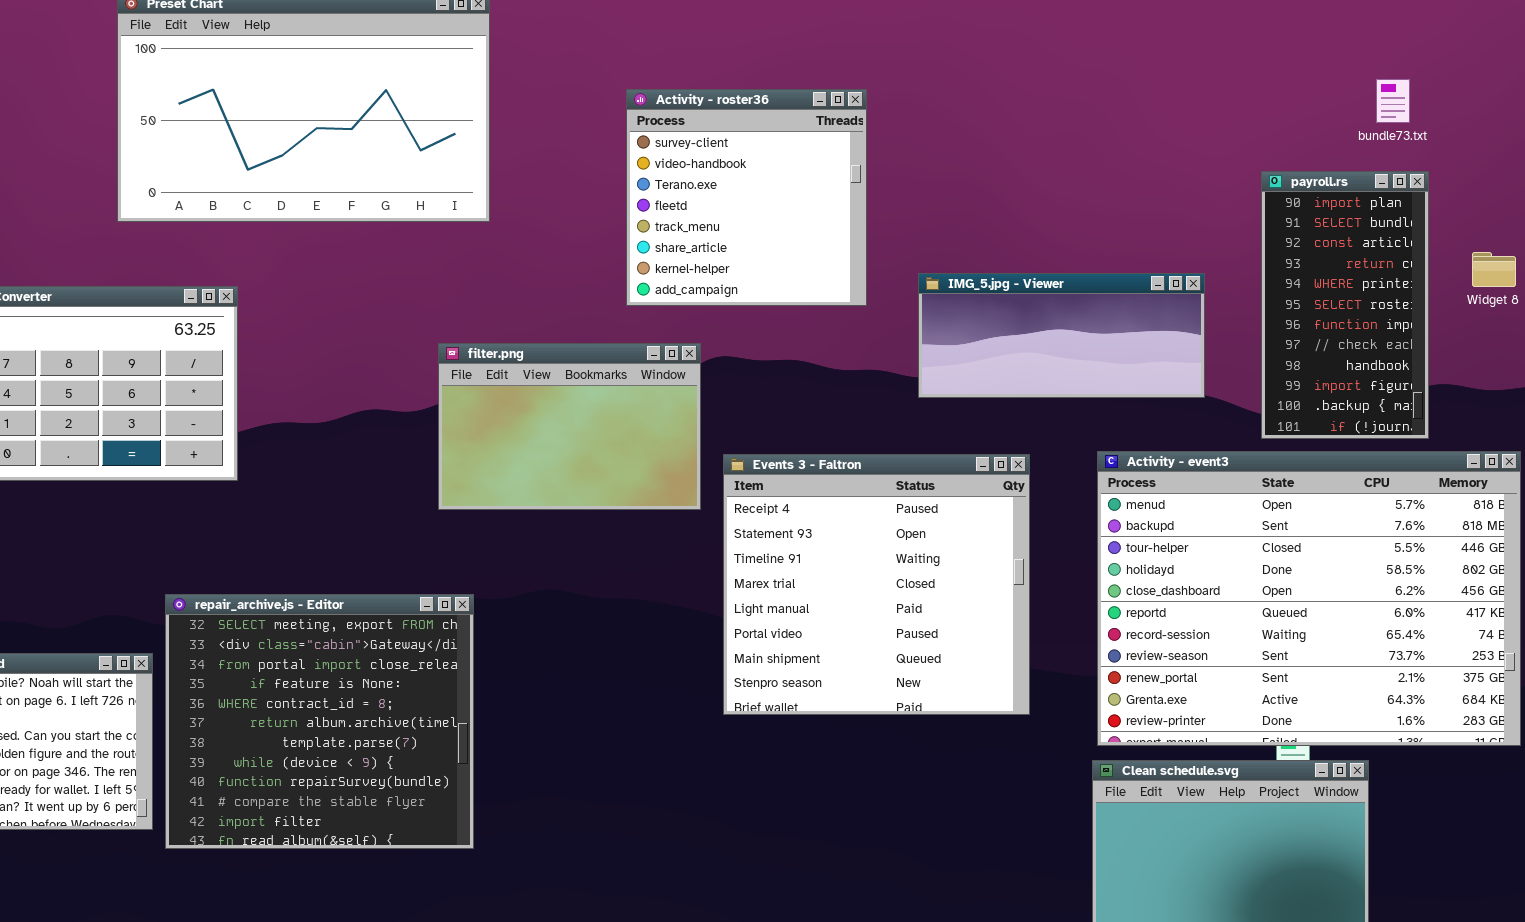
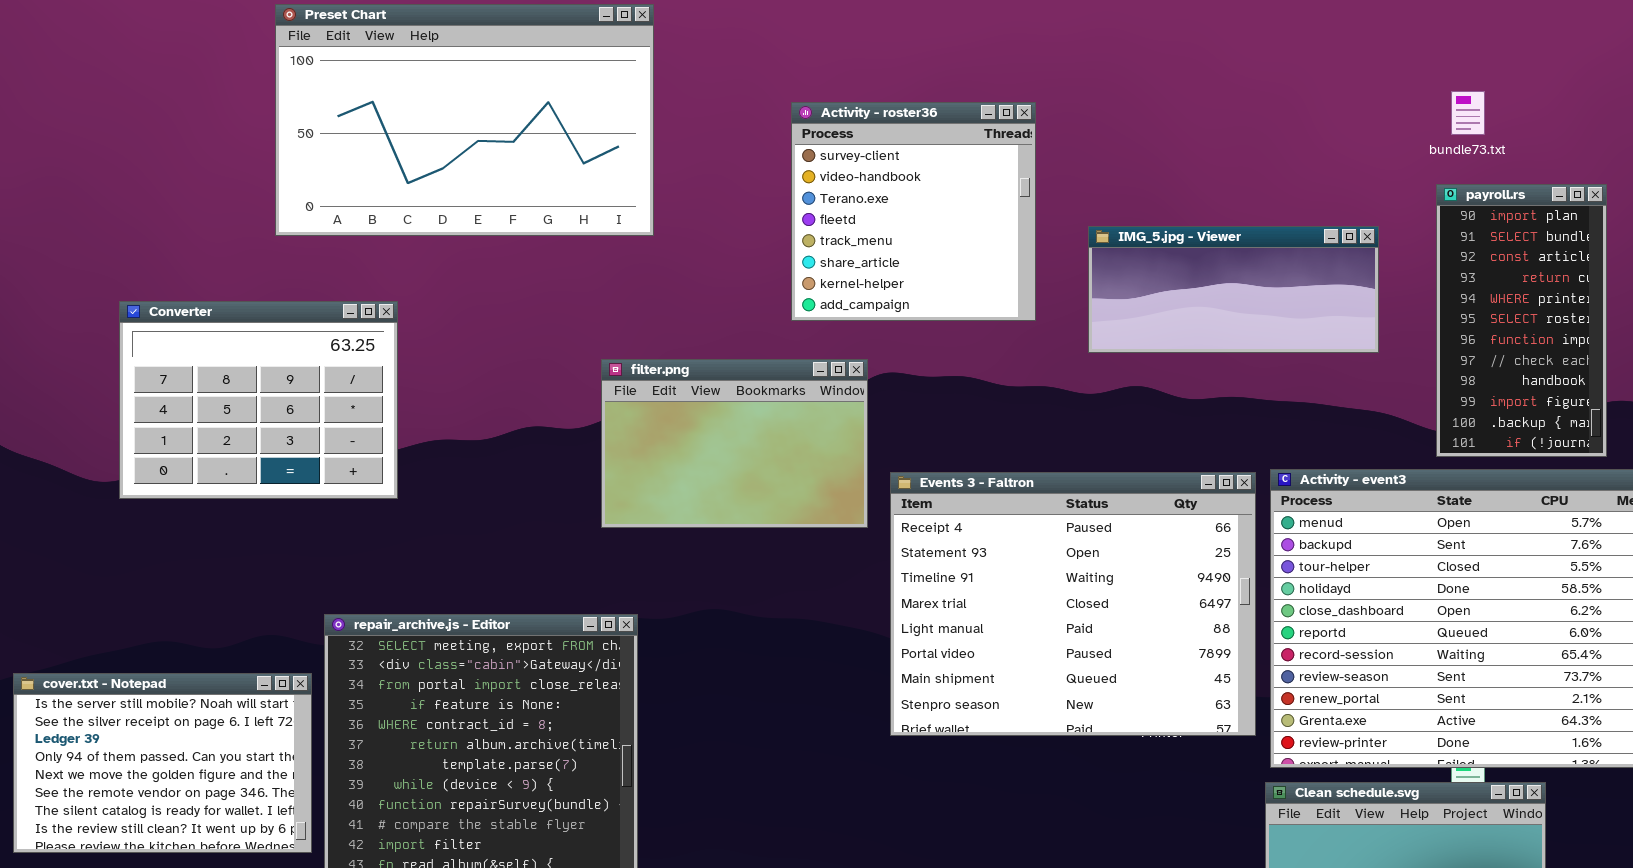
bundle73.txt: [1376,79,1410,123] -> [1451,91,1485,135], moved
IMG_5.jpg - Viewer: [918,273,1205,398] -> [1088,226,1379,353], moved
Events 3 - Faltron: [723,454,1030,715] -> [890,472,1256,736], resized

